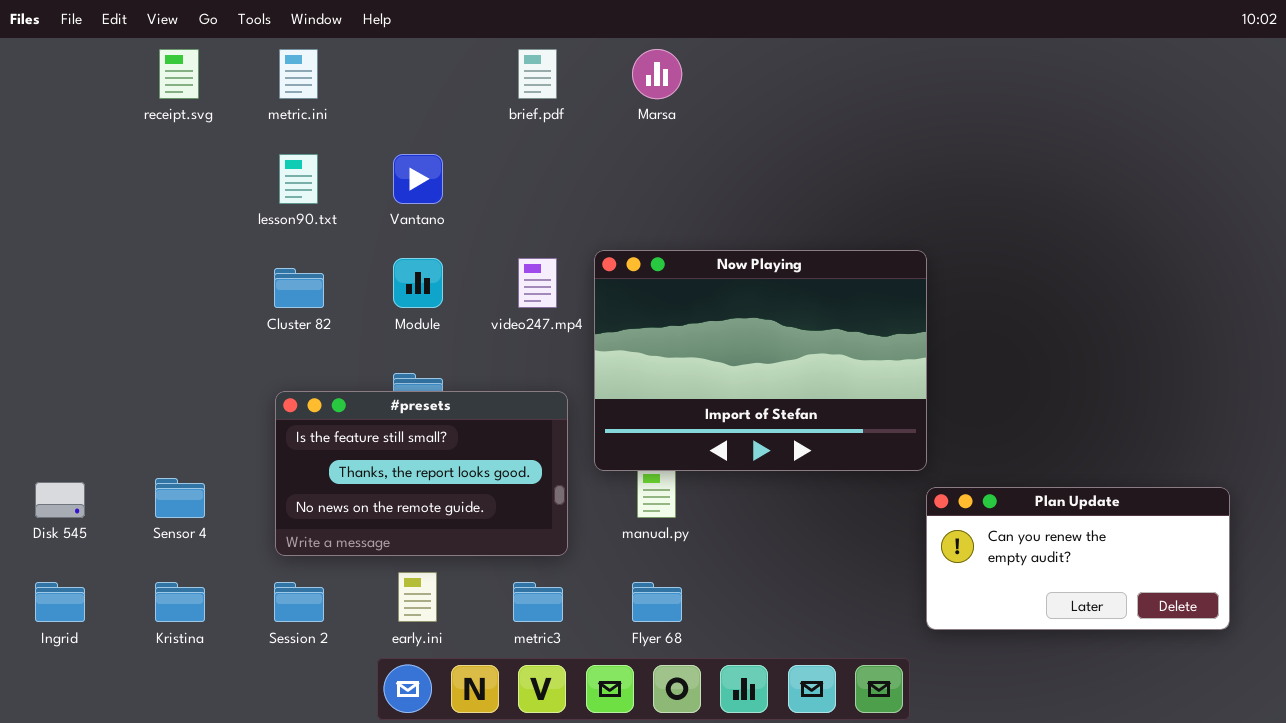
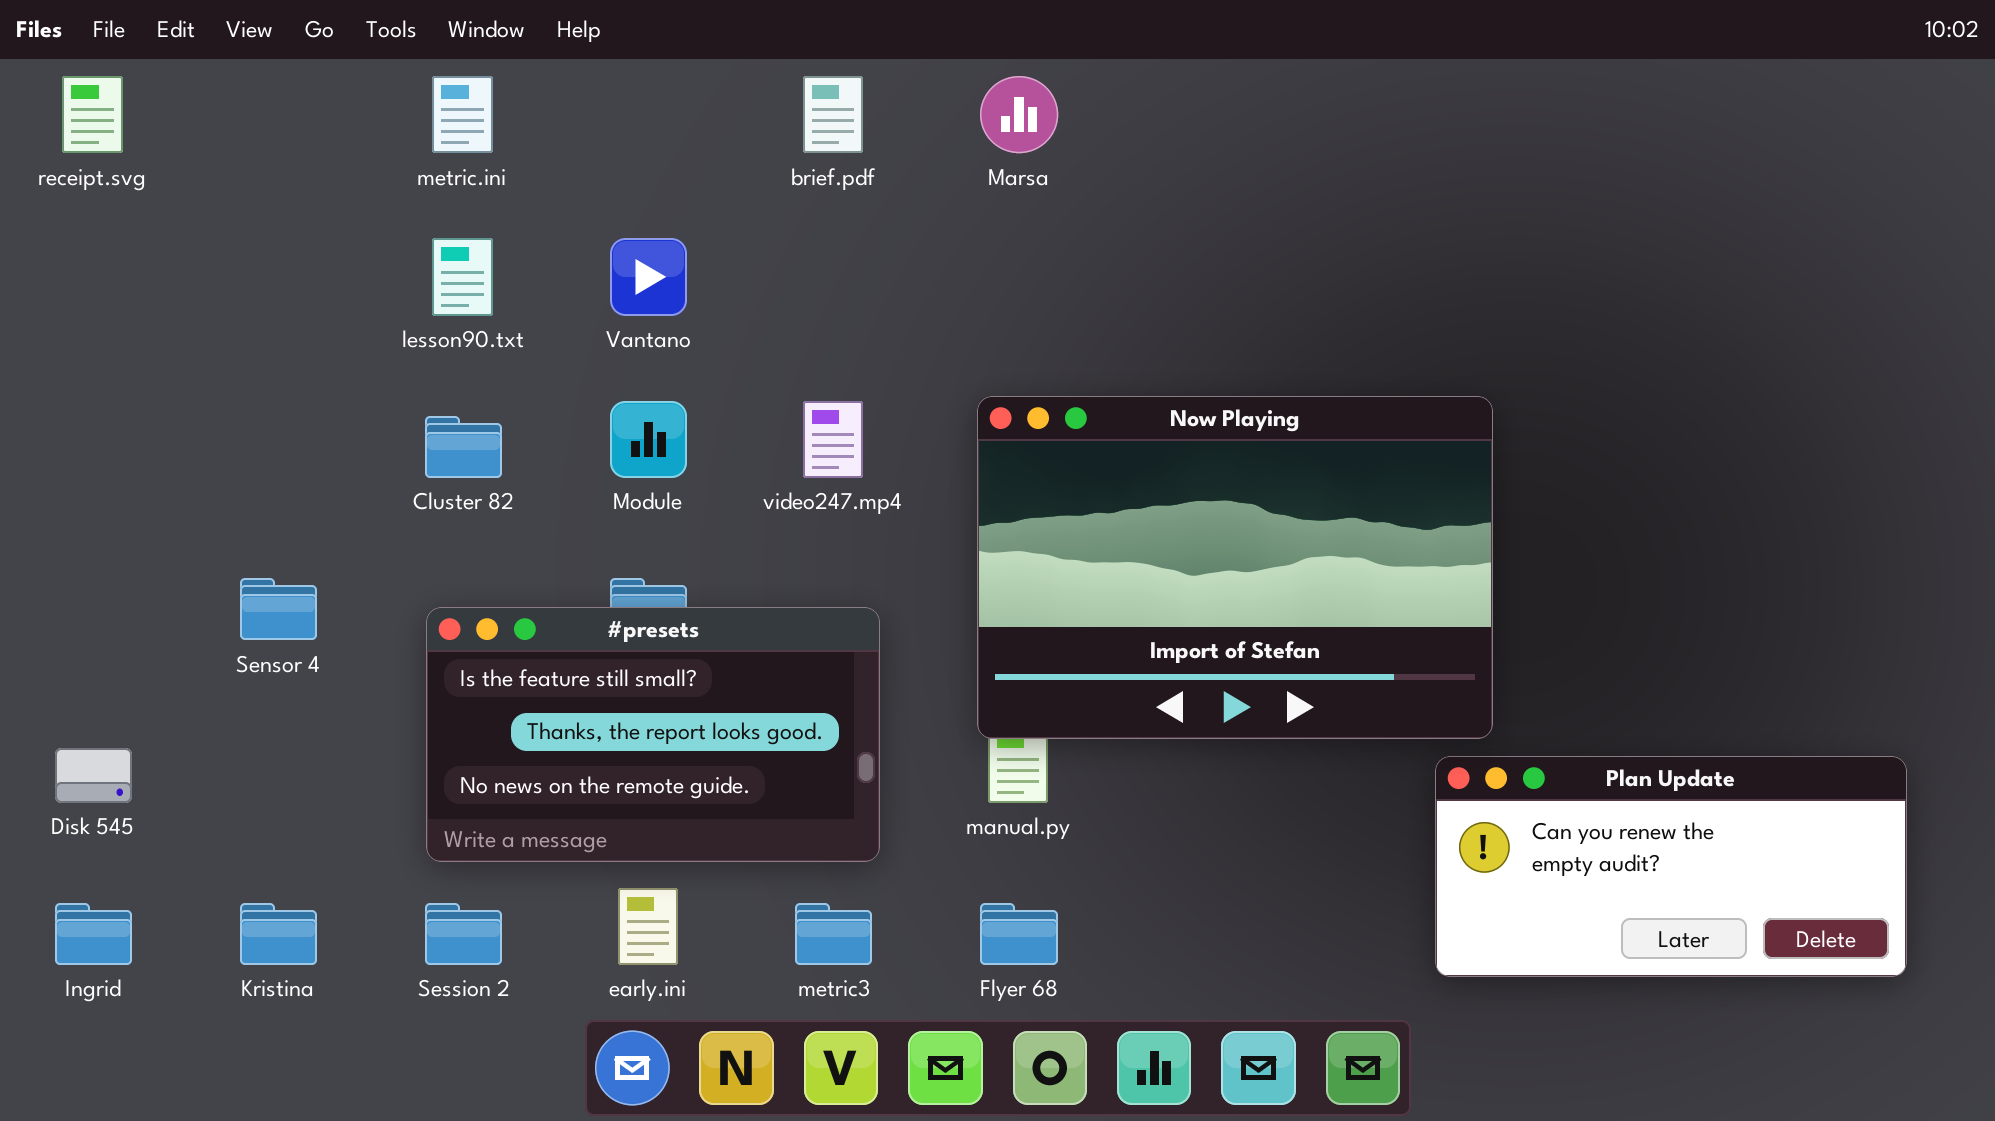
receipt.svg: [159,49,199,99] -> [62,76,123,153], moved
Now Playing: [594,250,927,471] -> [977,396,1493,739], moved
Sensor 4: [155,478,205,518] -> [240,578,317,640], moved

